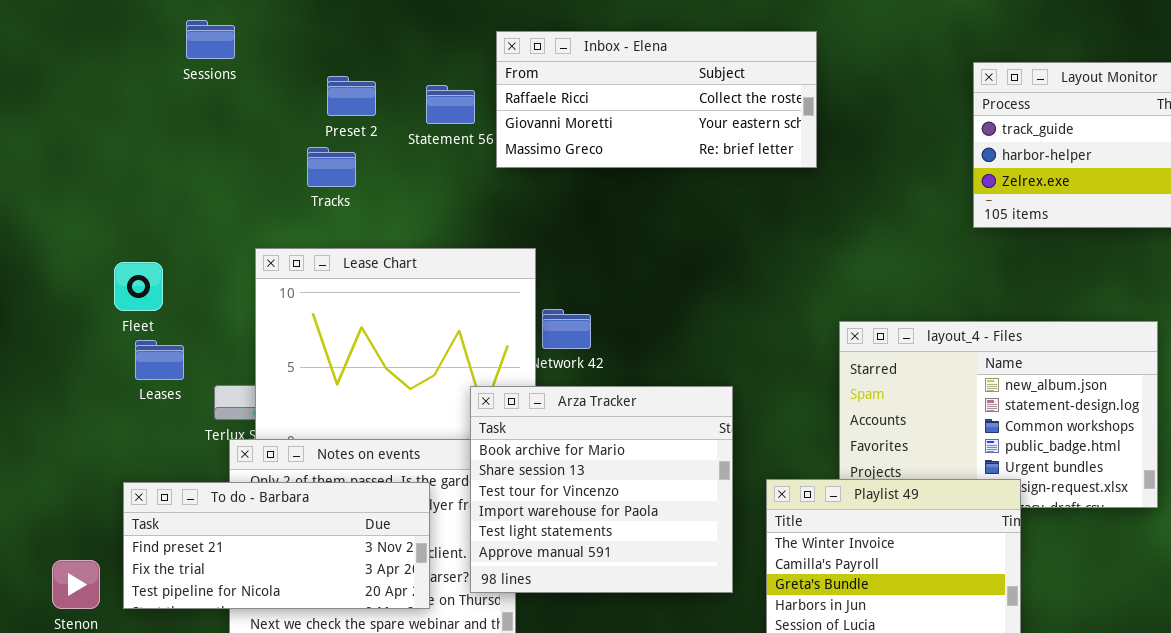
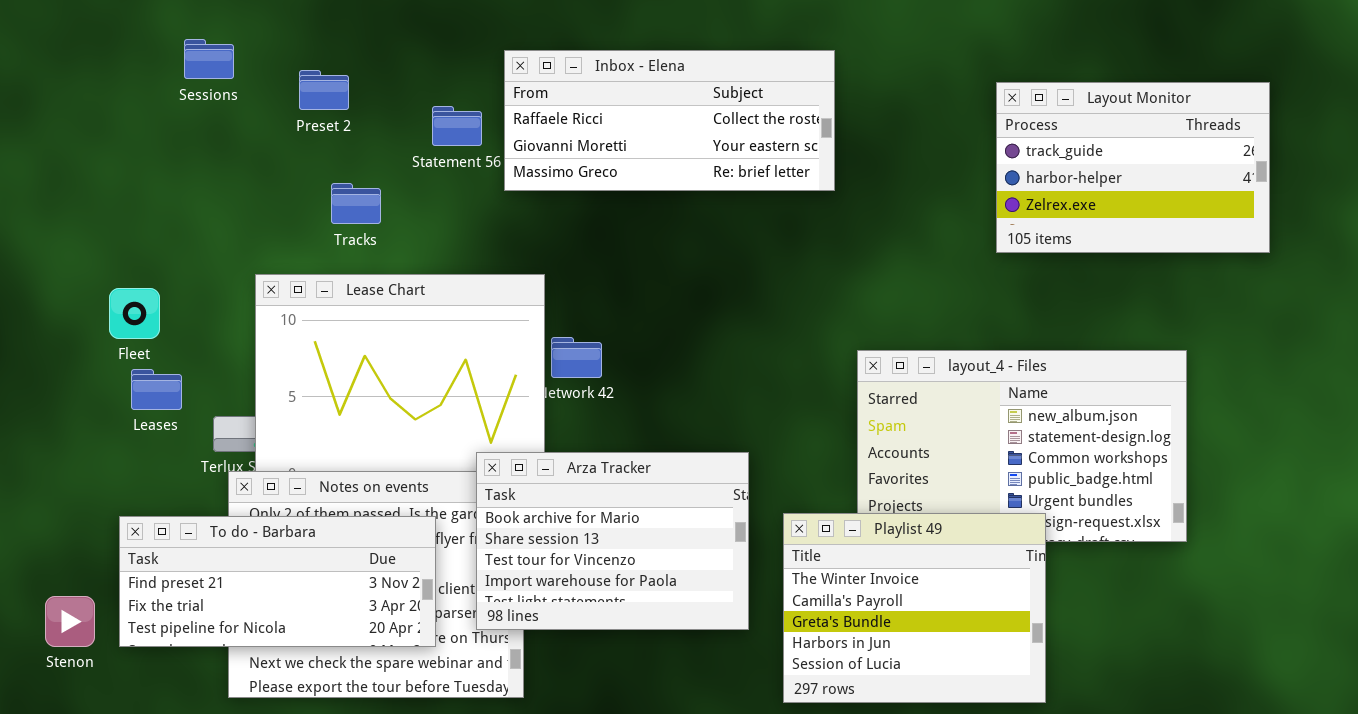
Preset 2: [327,76,376,116] -> [299,70,349,110], moved
Tracks: [307,147,356,187] -> [331,183,381,224], moved
Arza Tracker: [470,386,733,593] -> [476,452,749,630], resized

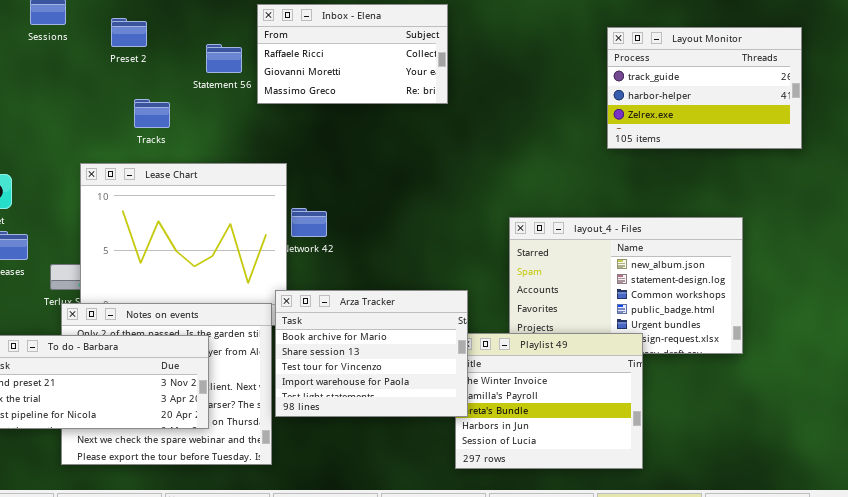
Inbox - Elena: [504,50,835,191] -> [257,4,448,104], resized
Arza Tracker: [476,452,749,630] -> [275,290,468,417], moved

